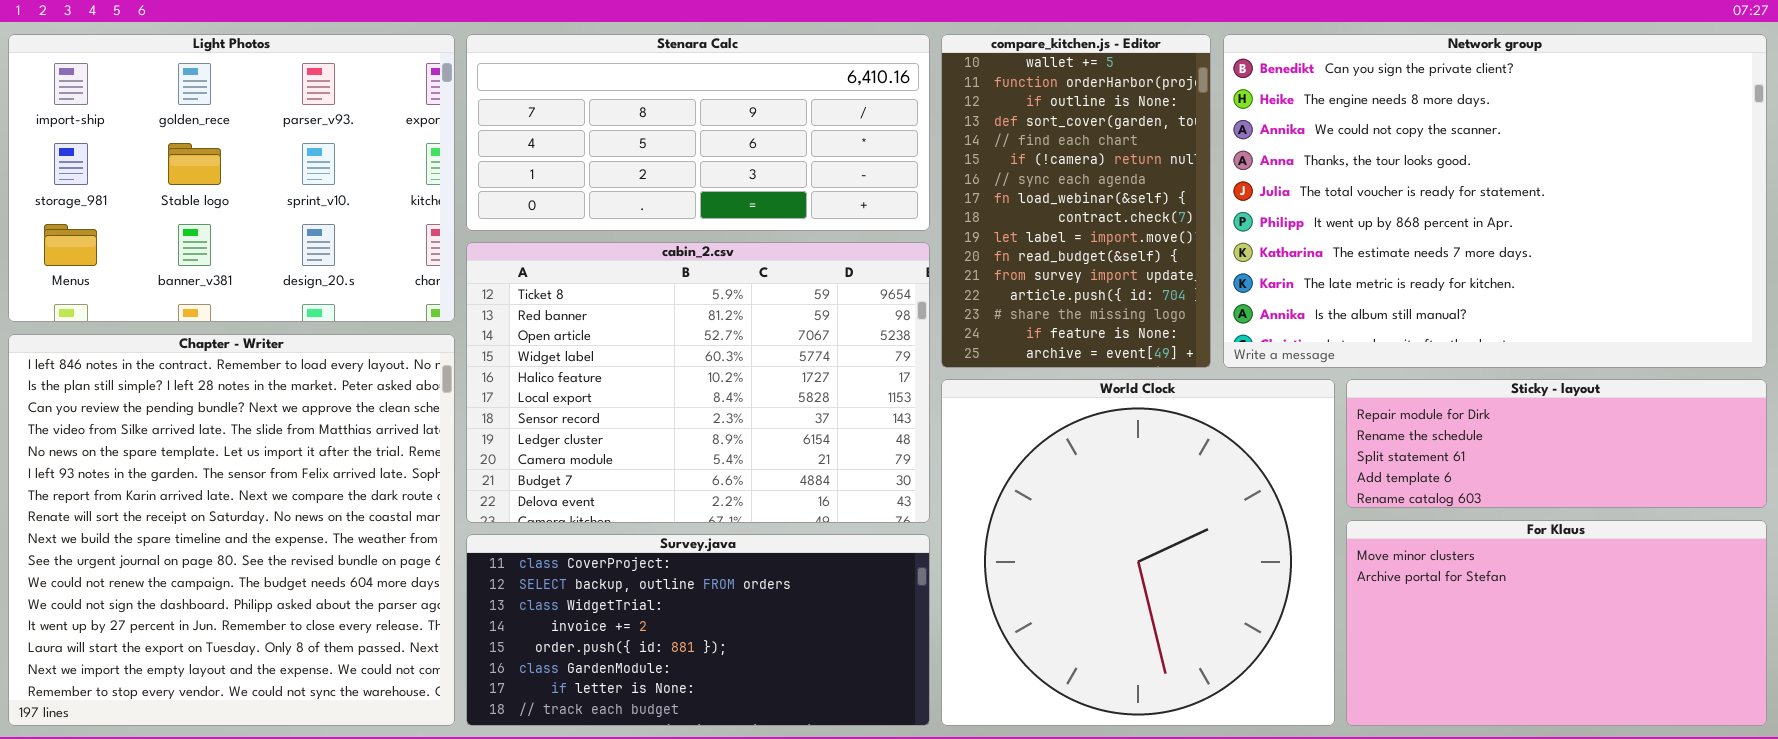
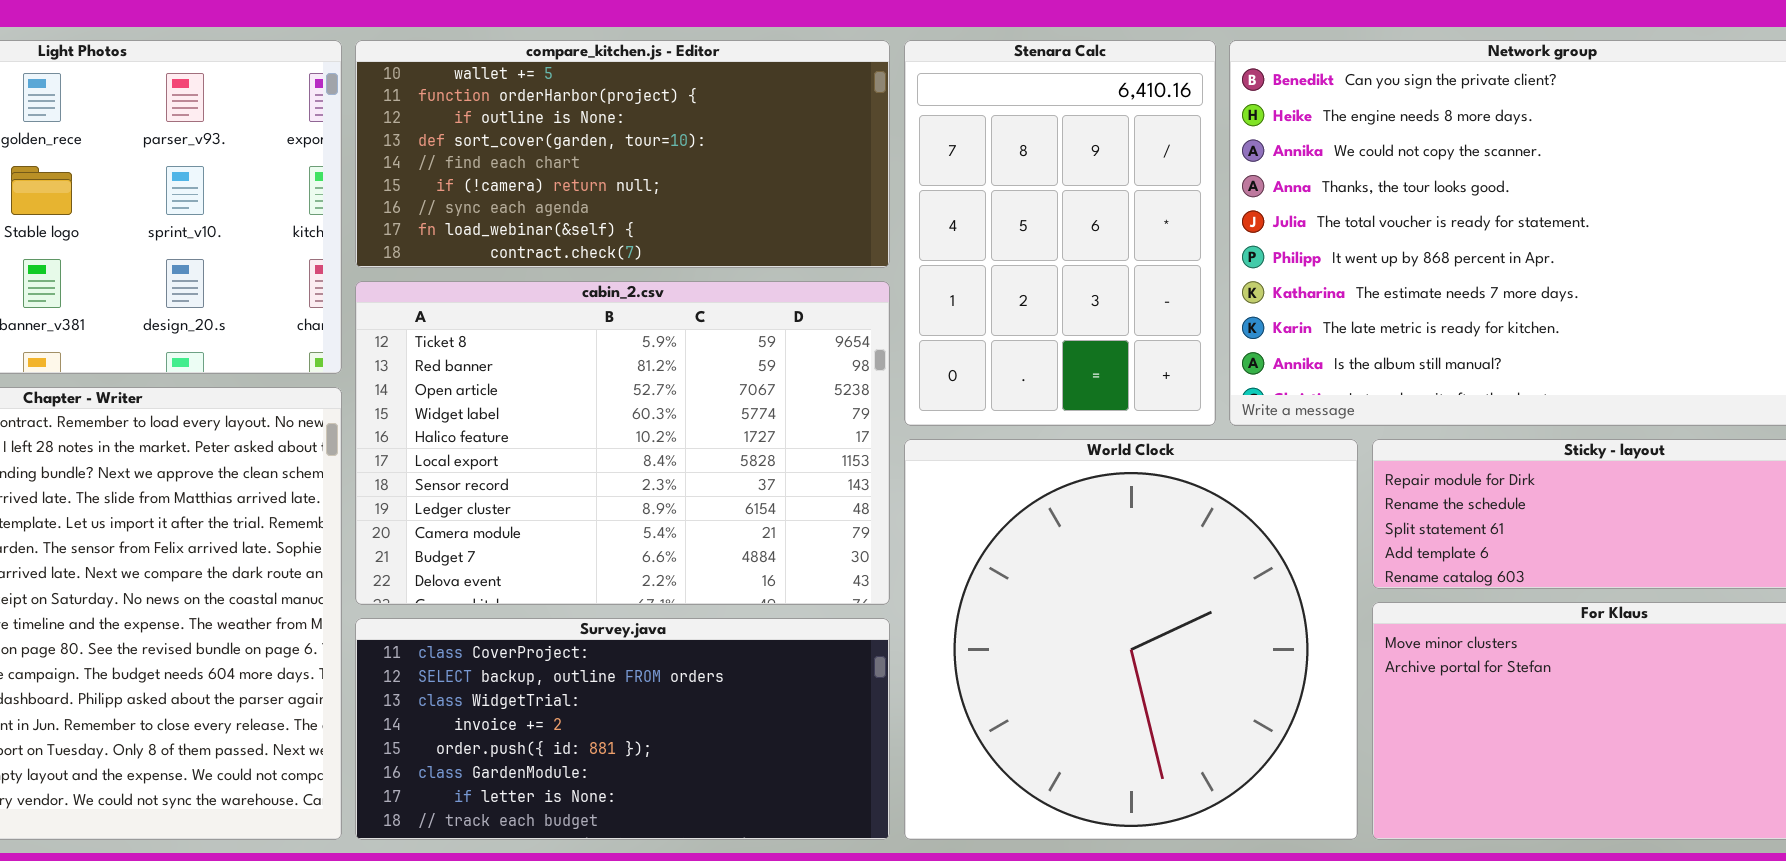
Stenara Calc: [466,34,930,231] -> [904,40,1216,426], moved, resized
compare_kitchen.js - Editor: [941,34,1211,368] -> [355,40,890,268], moved, resized

